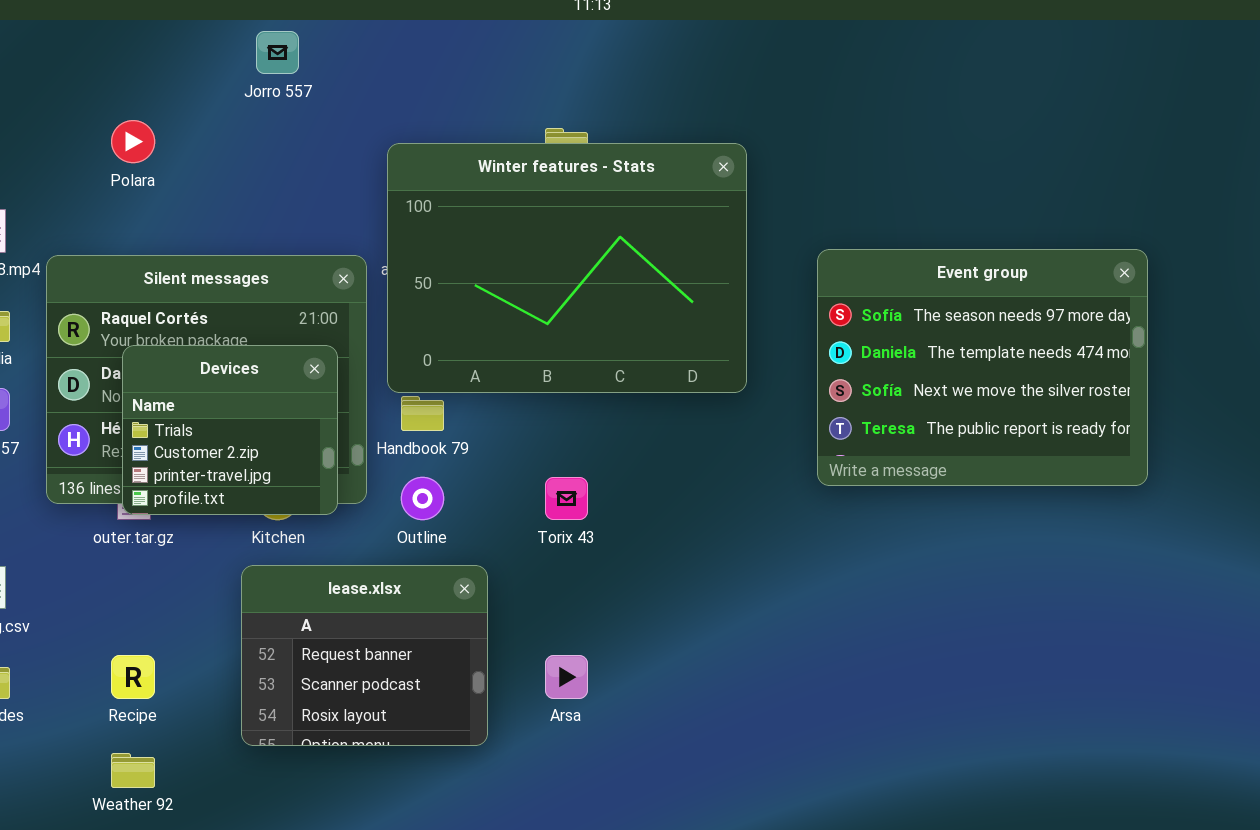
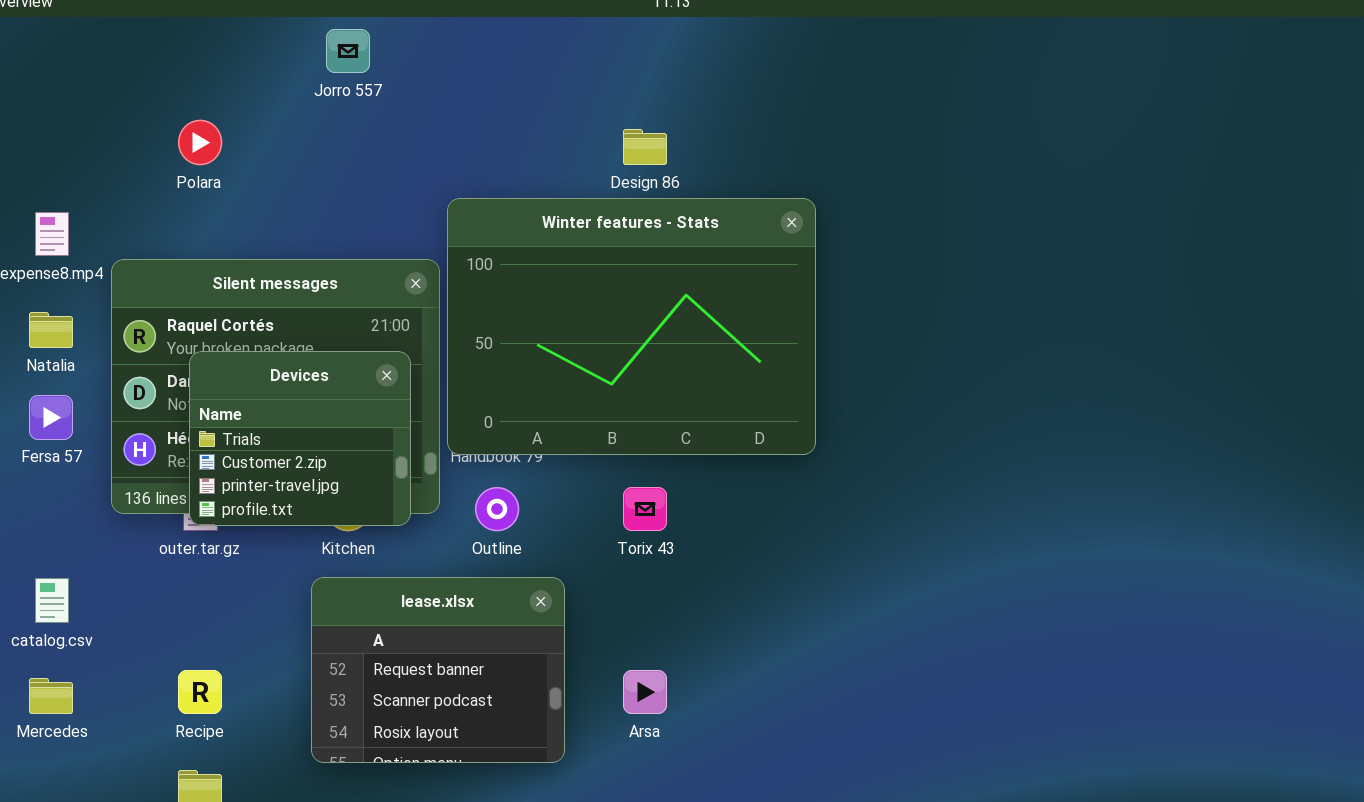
Winter features - Stats: [387,143,747,393] -> [447,198,816,455], moved
Event group: [817,249,1148,486] -> none, closed

